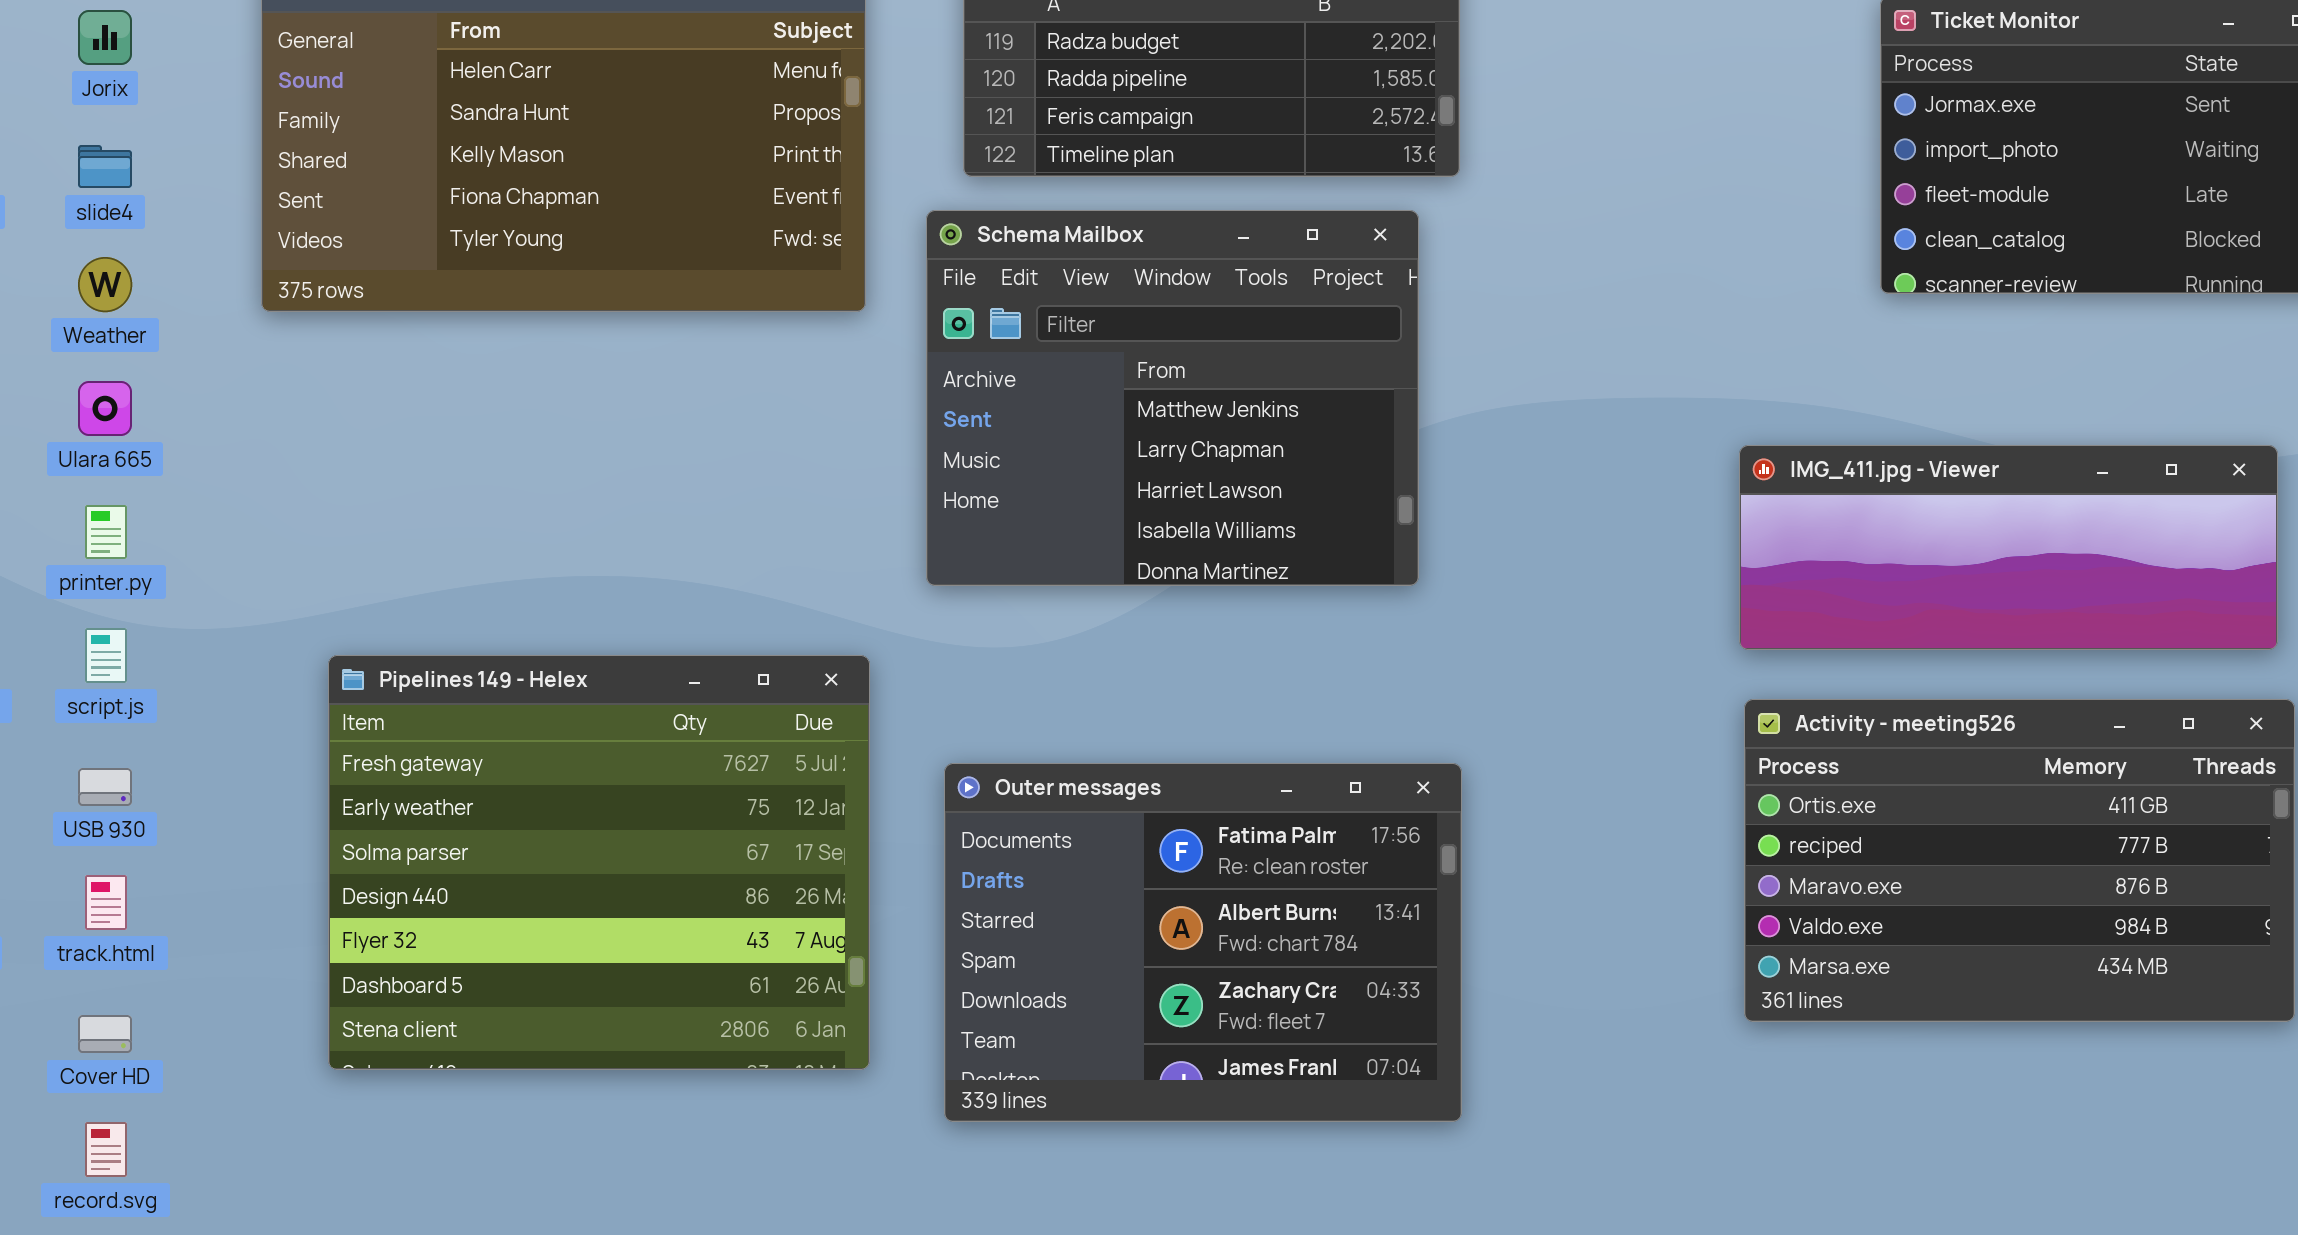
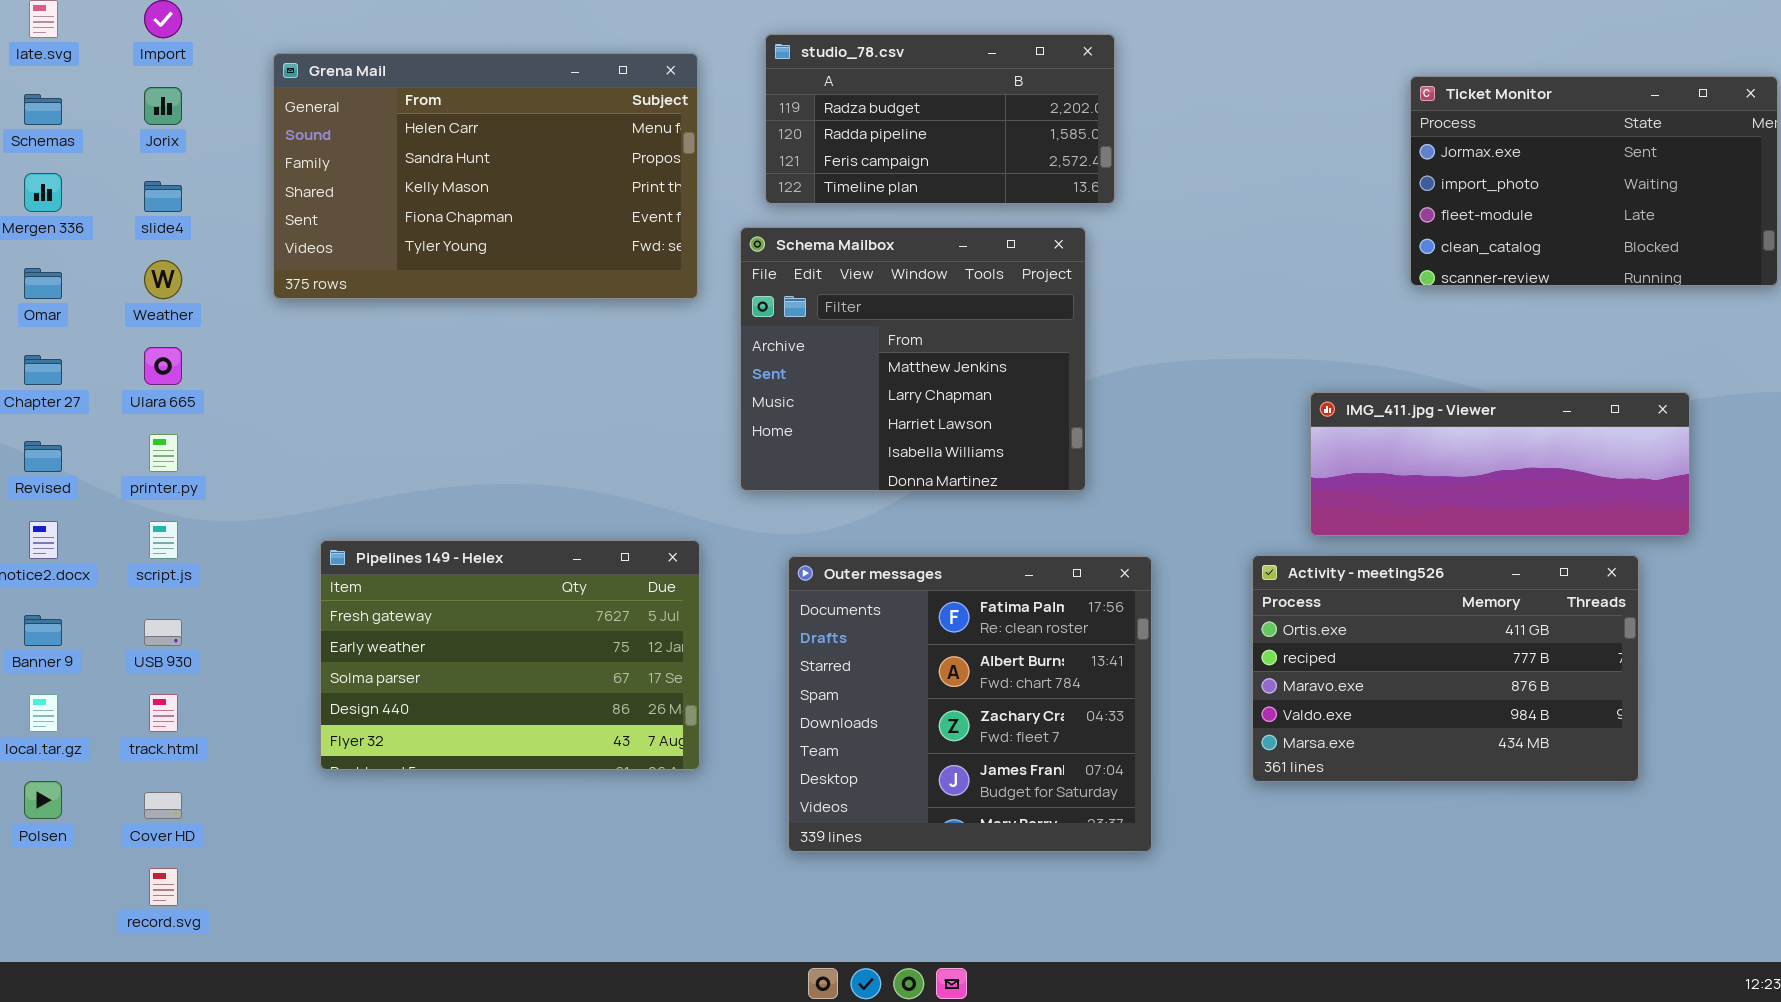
Pipelines 149 - Helex: [328,655,870,1070] -> [320,540,700,770], resized
Activity - meeting526: [1744,699,2295,1022] -> [1252,555,1639,782], moved
Outer messages: [944,763,1462,1122] -> [788,556,1152,852], moved, resized

